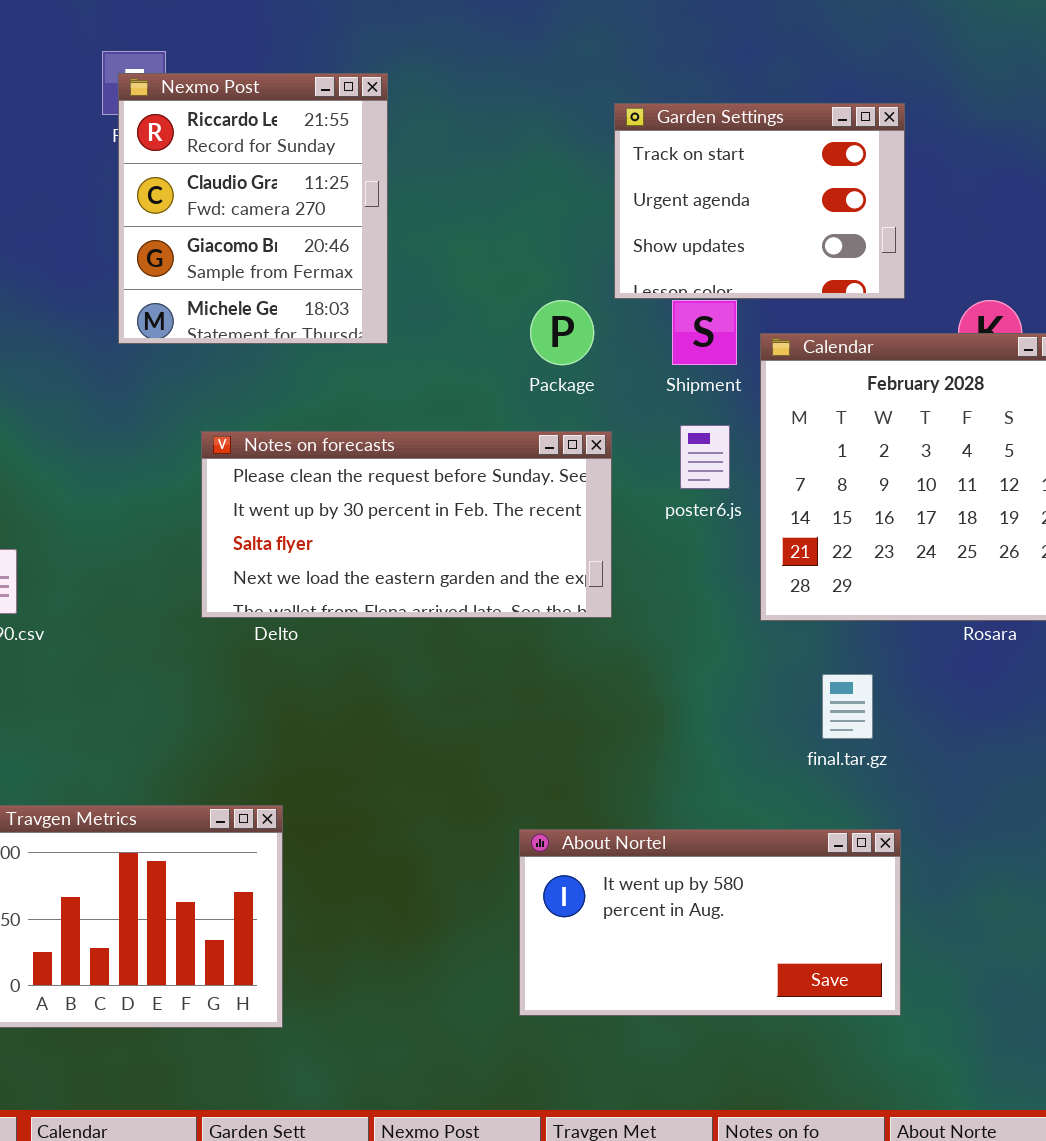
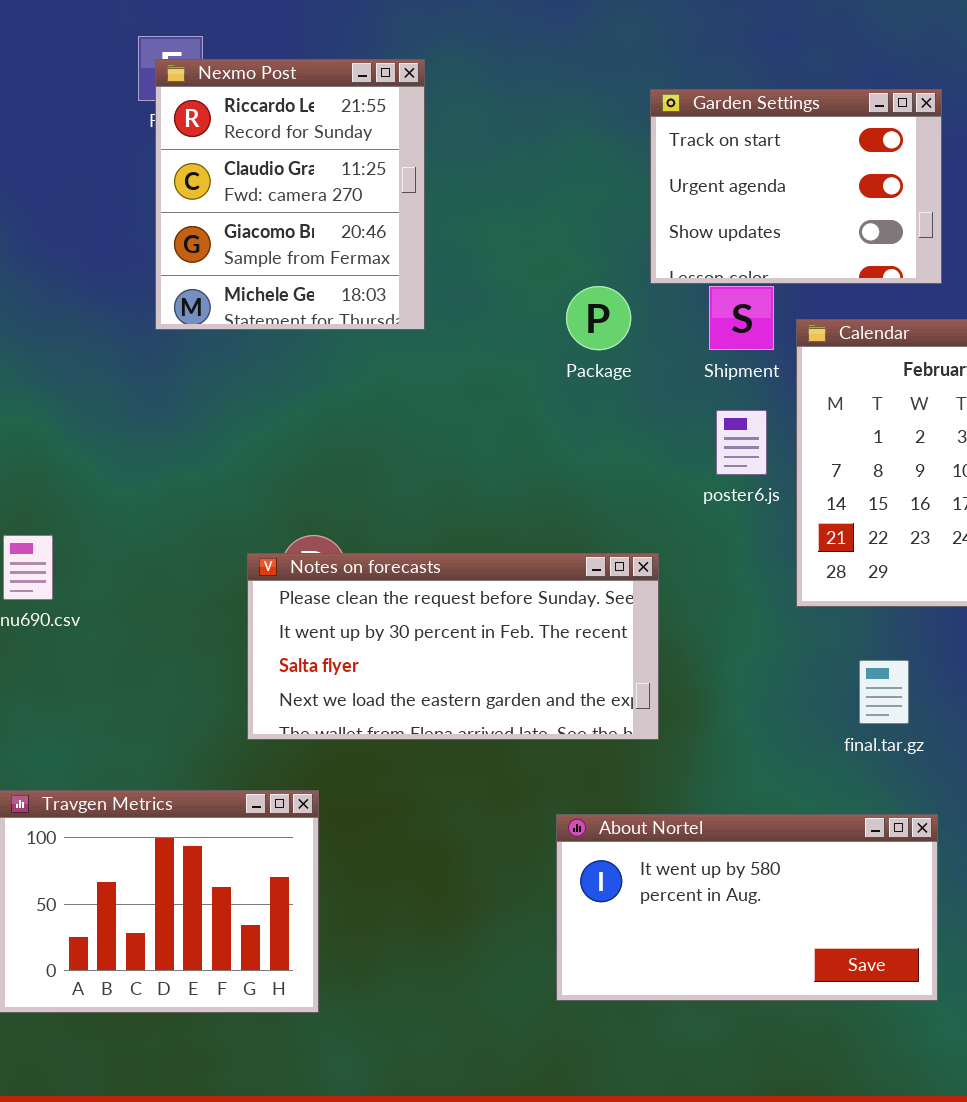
Notes on forecasts: [201,431,612,618] -> [247,553,659,740], moved

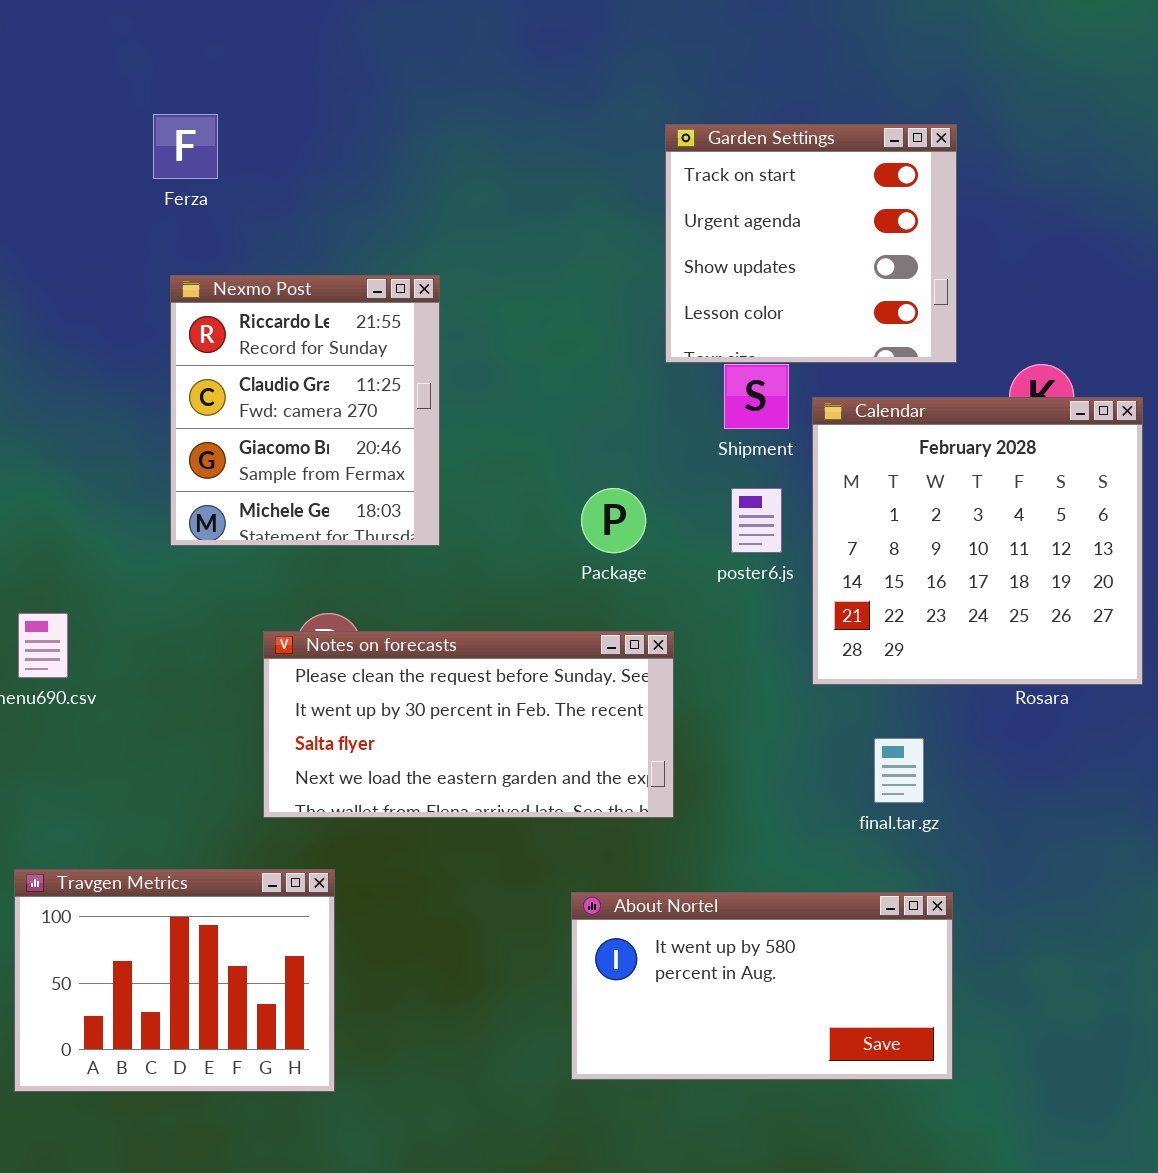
Nexmo Post: [155,59,425,330] -> [170,275,440,546], moved
Garden Settings: [650,89,942,284] -> [665,124,957,363], resized
Package: [566,286,631,350] -> [581,488,646,553], moved

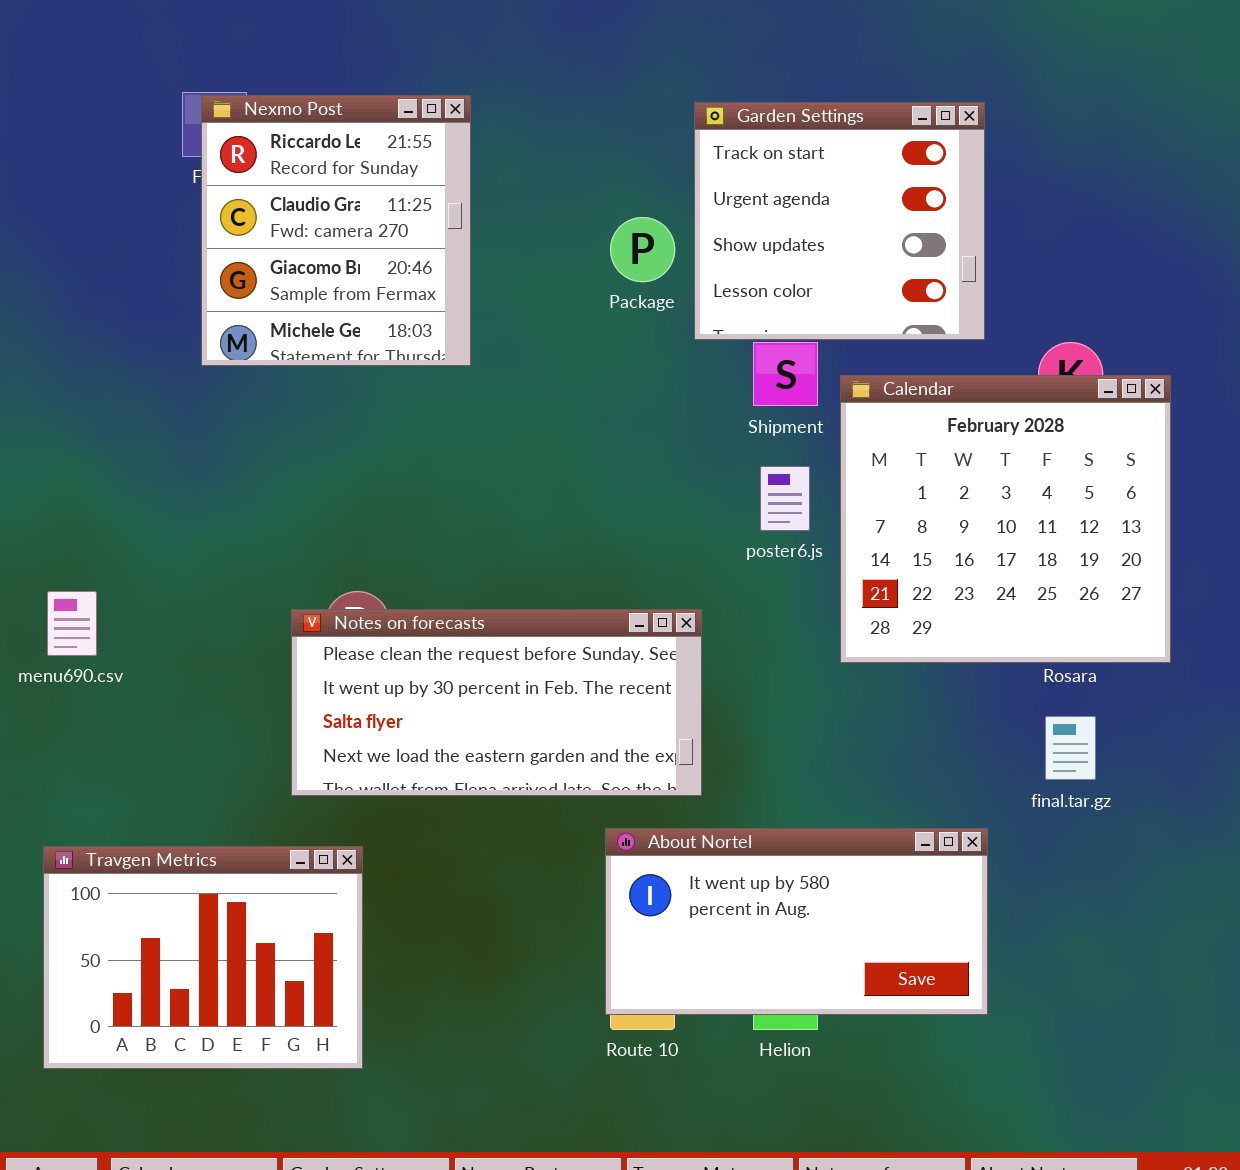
Nexmo Post: [170,275,440,546] -> [201,95,471,366], moved
Package: [581,488,646,553] -> [610,217,675,282], moved
final.tar.gz: [874,738,924,803] -> [1045,716,1096,780], moved
About Nortel: [571,892,953,1080] -> [605,828,988,1015], moved

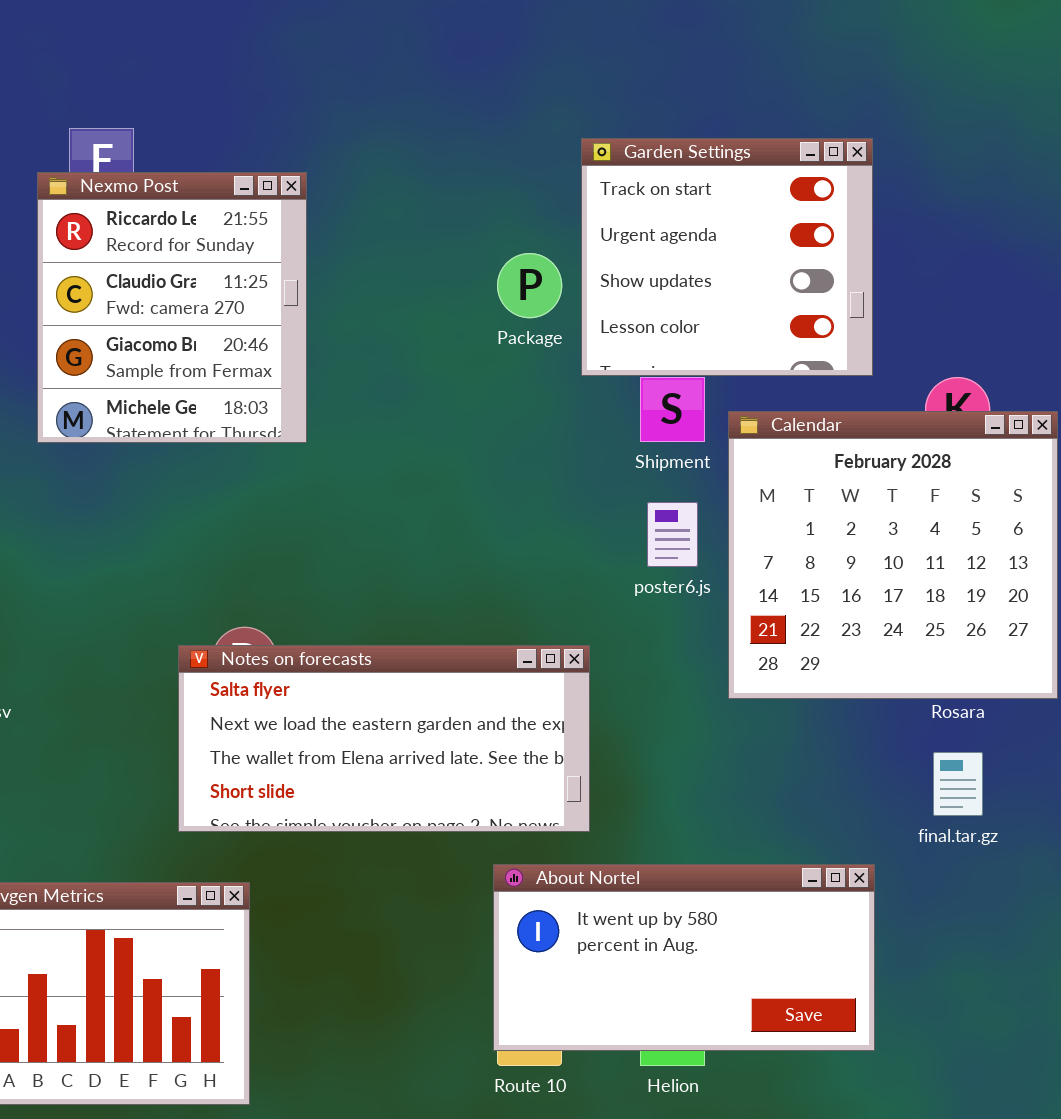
Nexmo Post: [201,95,471,366] -> [37,172,307,443], moved
Notes on forecasts: [291,609,702,796] -> [178,645,590,832], scrolled down 2 rows

